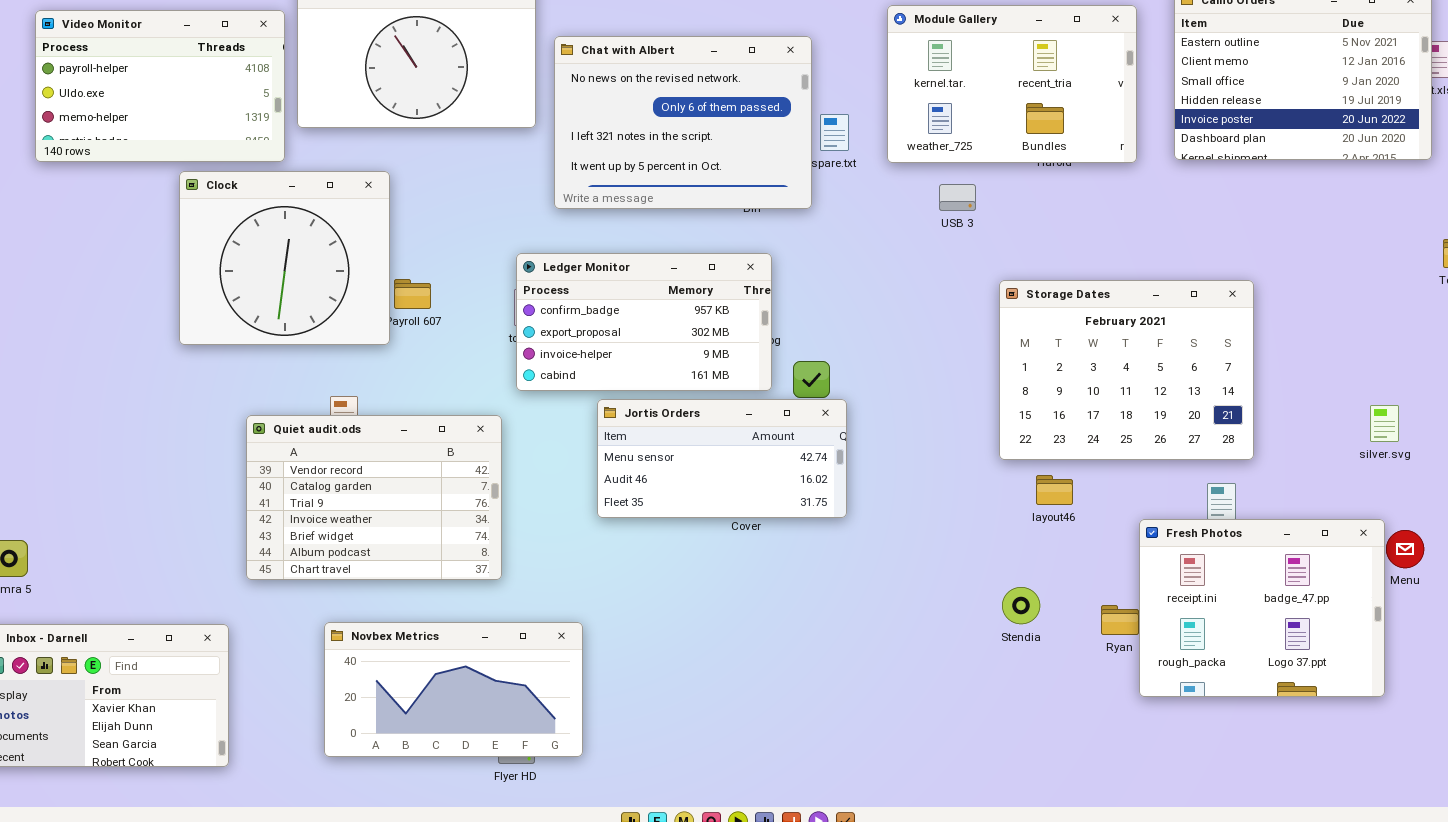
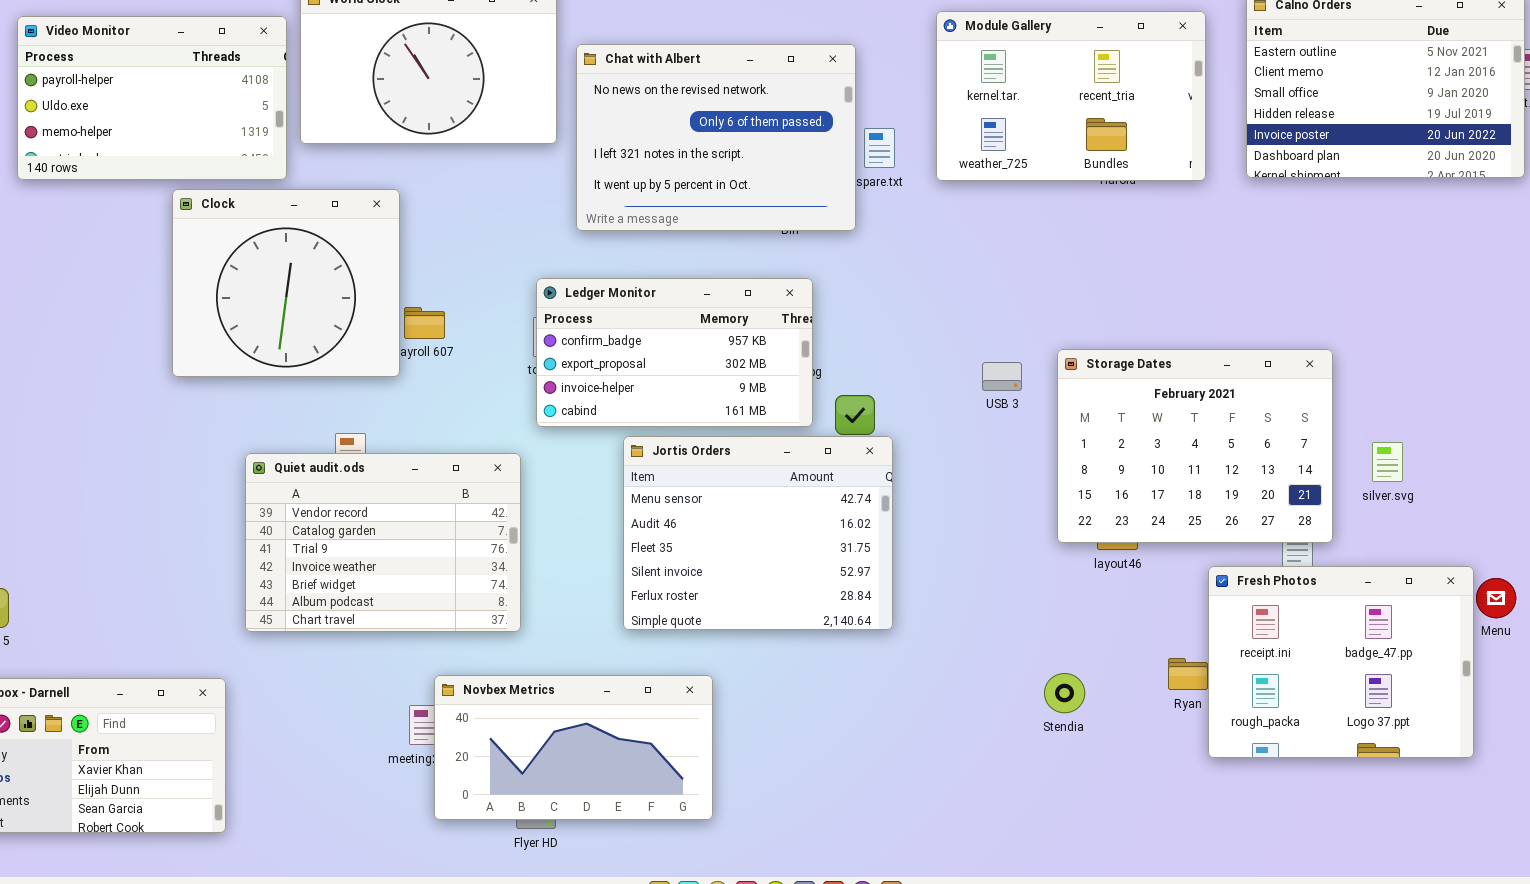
USB 3: [939,184,976,211] -> [982,362,1022,391], moved
Storage Dates: [999,280,1254,460] -> [1057,349,1333,543], moved
Jortis Orders: [597,399,847,518] -> [623,436,893,630], resized
silver.svg: [1370,405,1399,442] -> [1372,442,1403,482], moved
Stendia: [1002,587,1040,624] -> [1044,673,1085,713], moved
Novbex Metrics: [324,622,583,757] -> [434,675,713,820], moved

